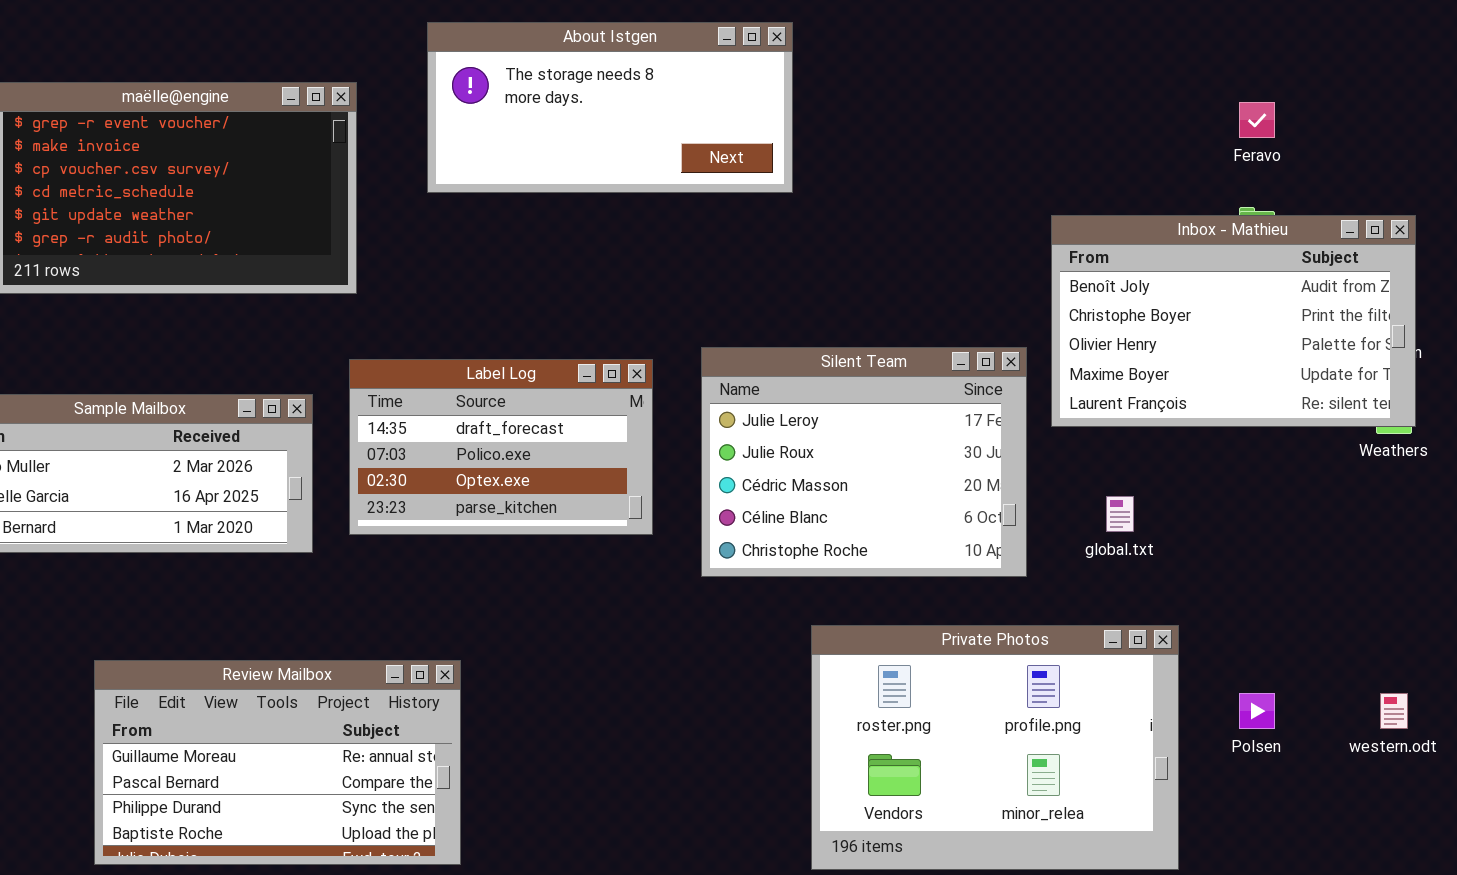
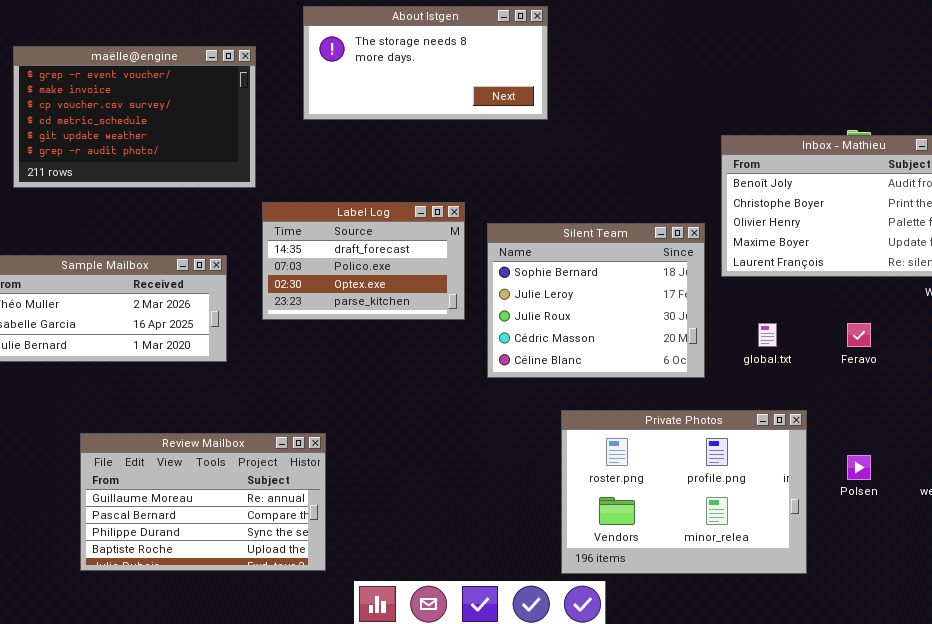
Feravo: [1239,102,1275,138] -> [847,323,871,347], moved
Silent Team: [701,347,1027,577] -> [487,223,705,378], scrolled up 1 row
Label Log: [349,359,653,535] -> [262,202,465,320], moved

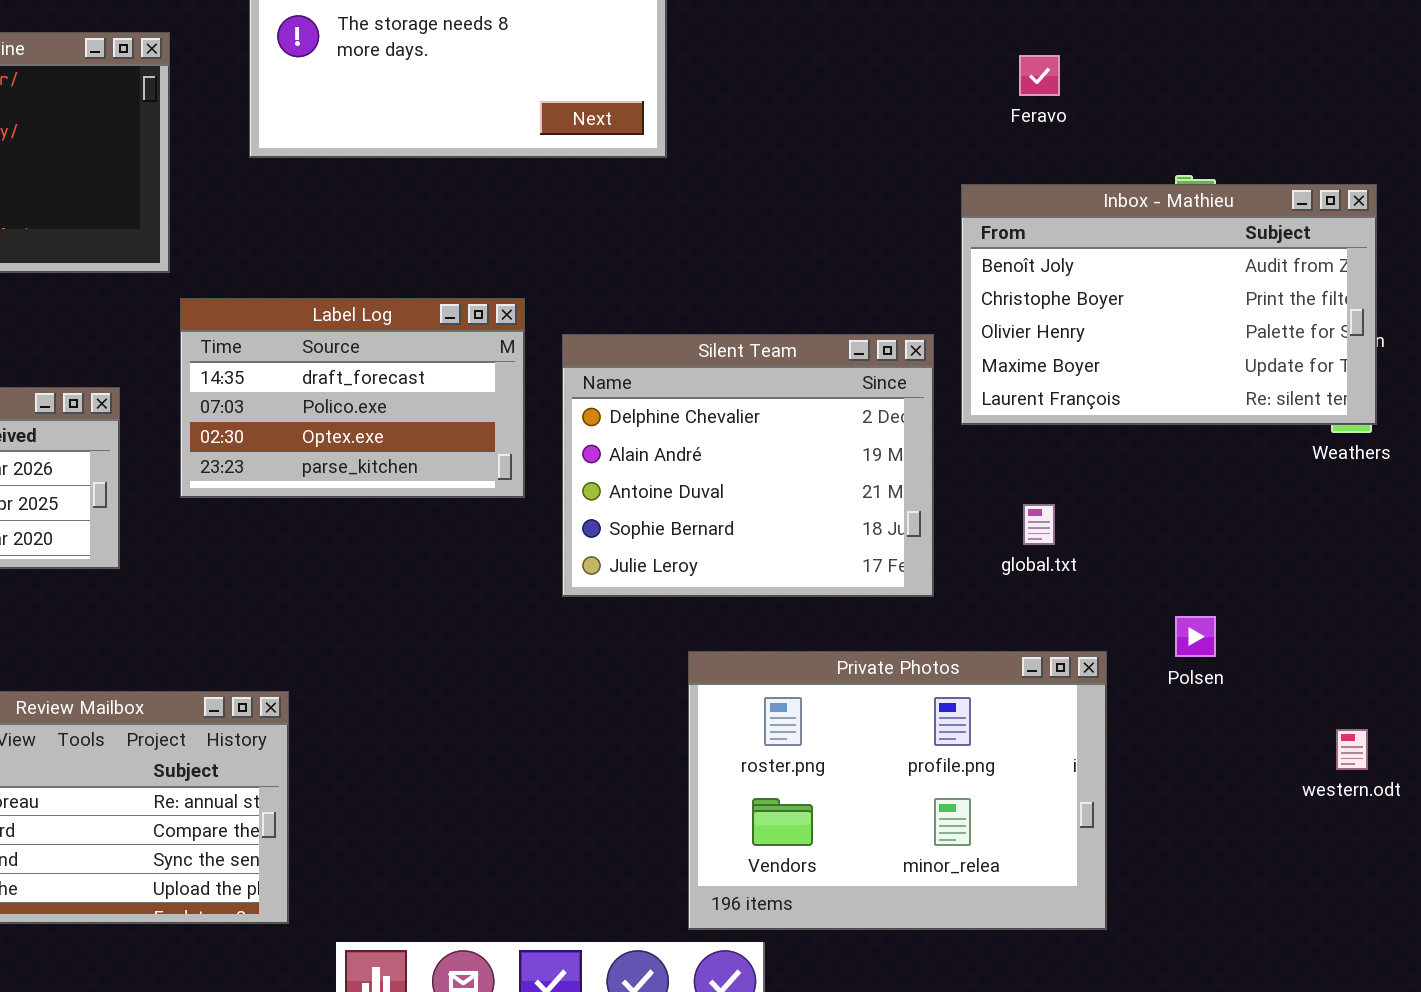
Silent Team: [487,223,705,378] -> [562,334,934,597], scrolled up 3 rows
Feravo: [847,323,871,347] -> [1019,55,1060,96], moved
Polsen: [847,455,871,480] -> [1175,616,1216,657], moved

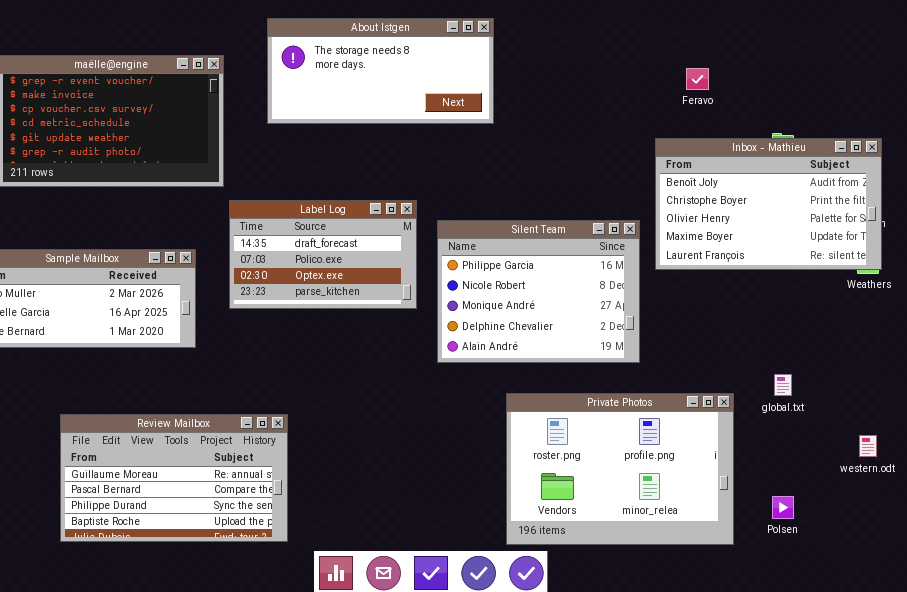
Silent Team: [562,334,934,597] -> [437,220,640,363], scrolled up 3 rows
global.txt: [1023,504,1055,545] -> [774,374,792,396], moved
Polsen: [1175,616,1216,657] -> [772,496,794,519], moved

